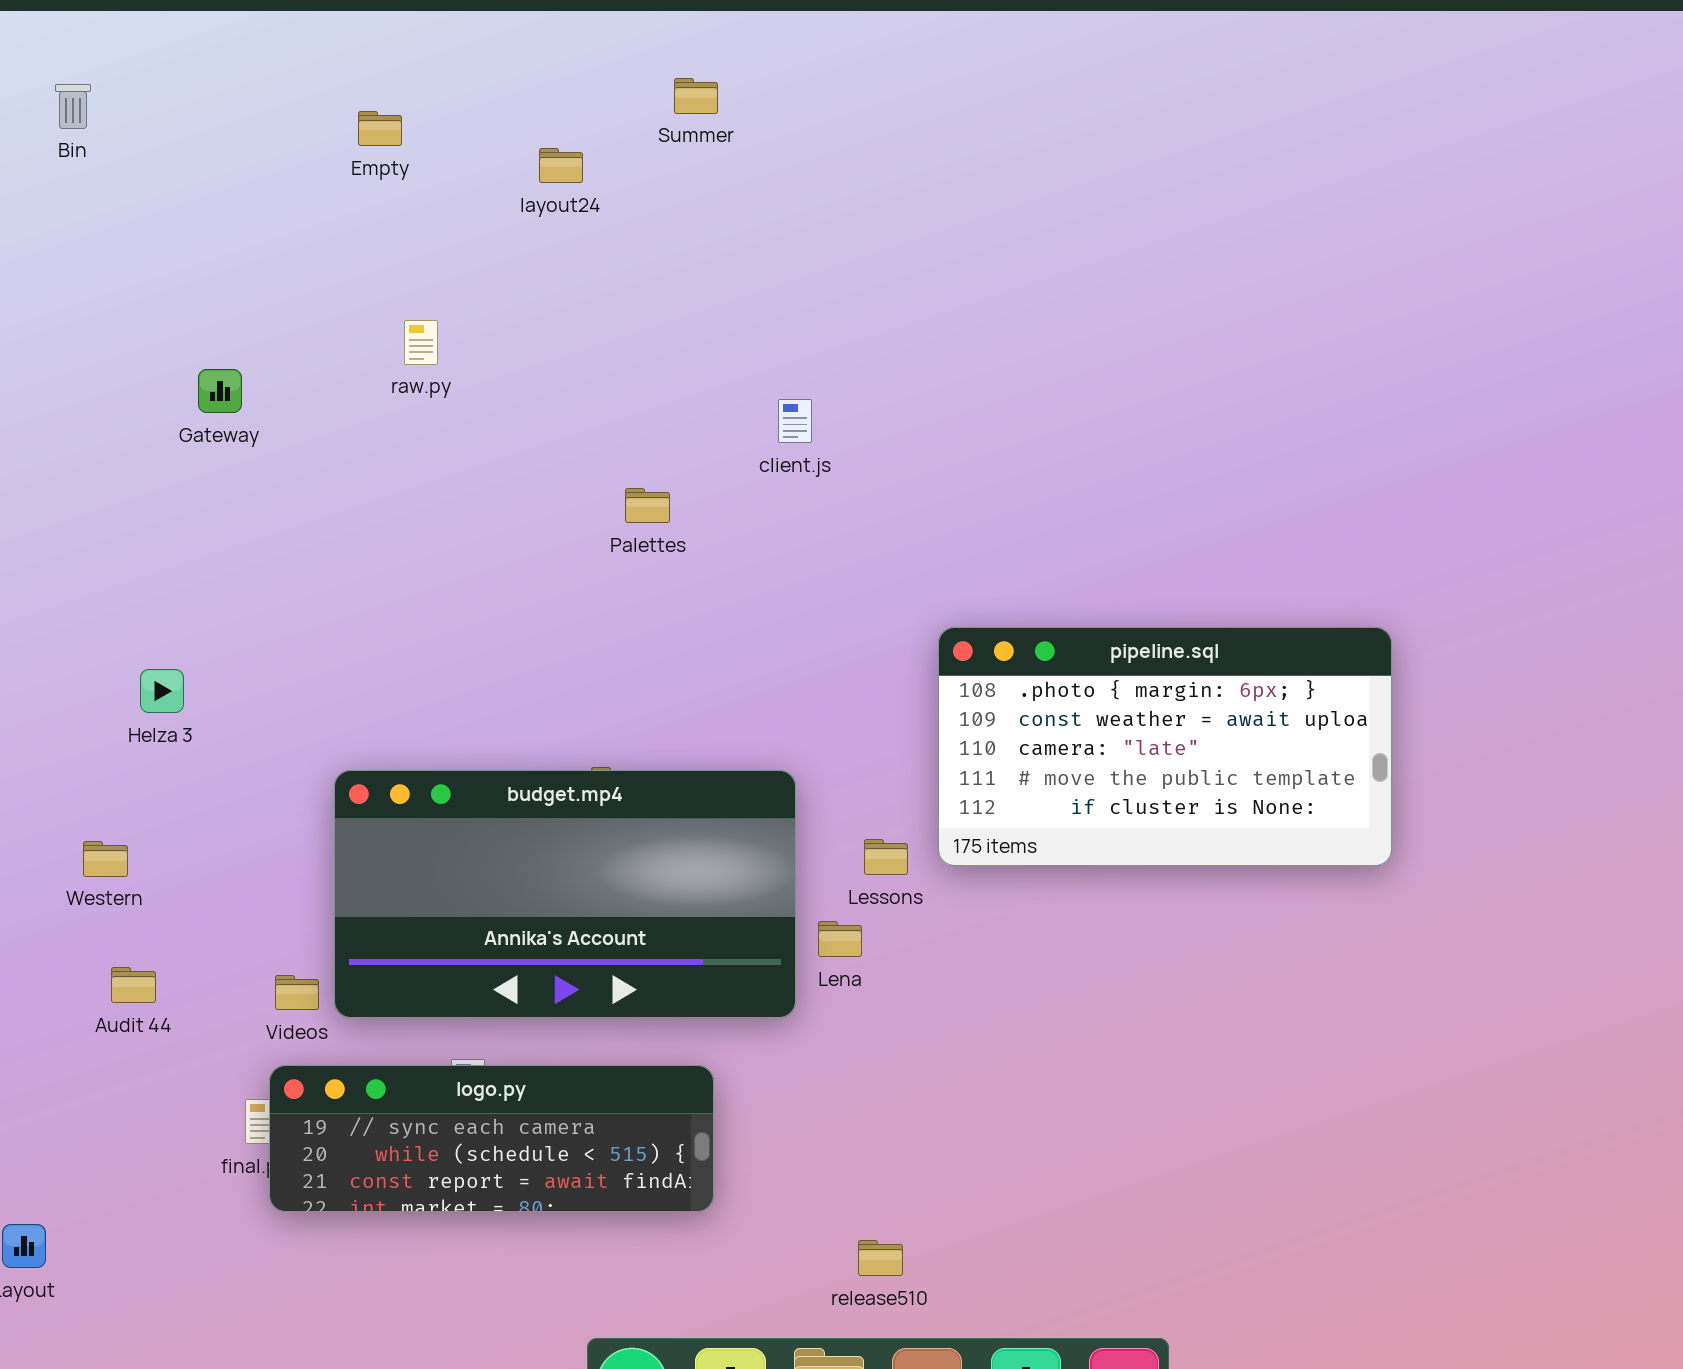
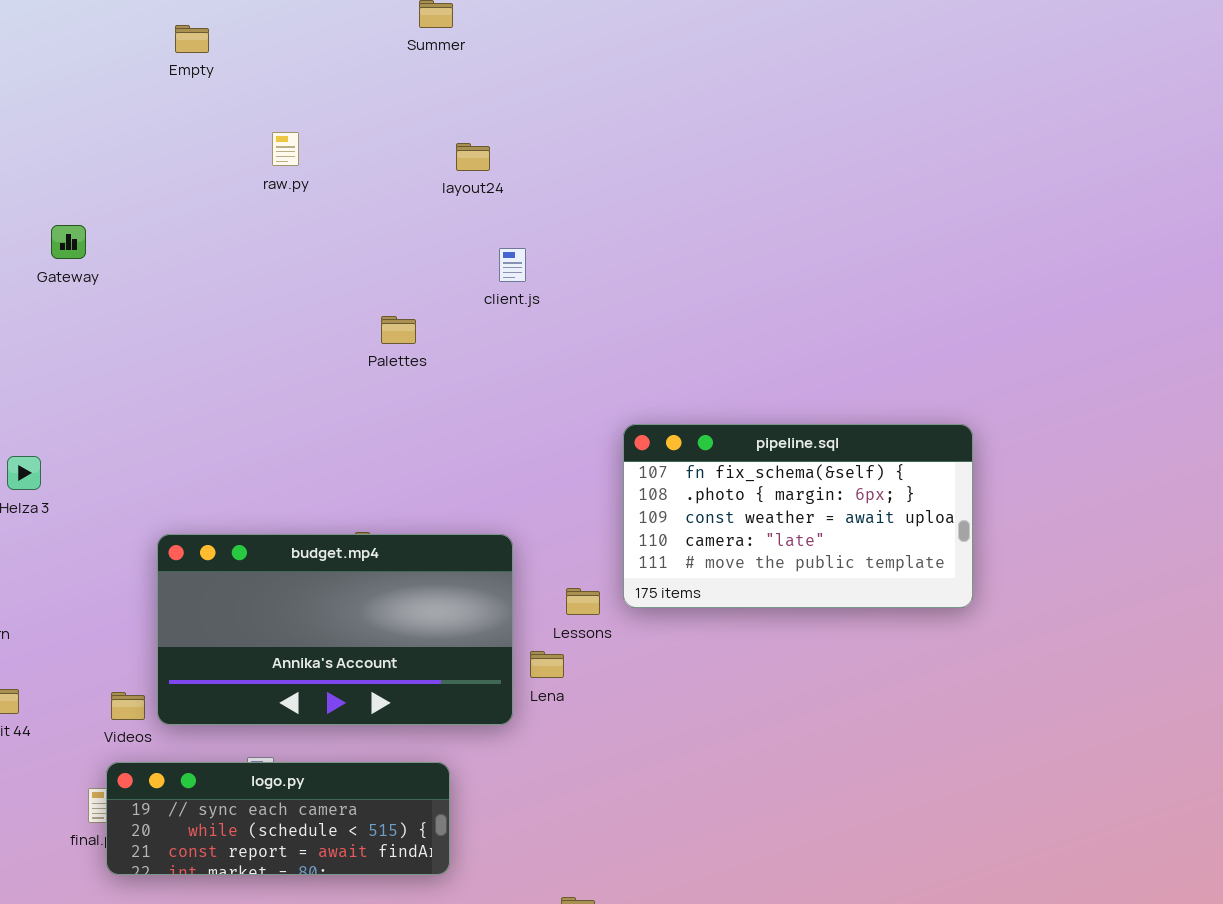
layout24: [539,148,583,183] -> [456,143,490,171], moved
raw.py: [404,320,438,365] -> [272,132,299,166], moved
pipeline.sql: [938,627,1392,866] -> [623,424,973,608], scrolled up 1 row

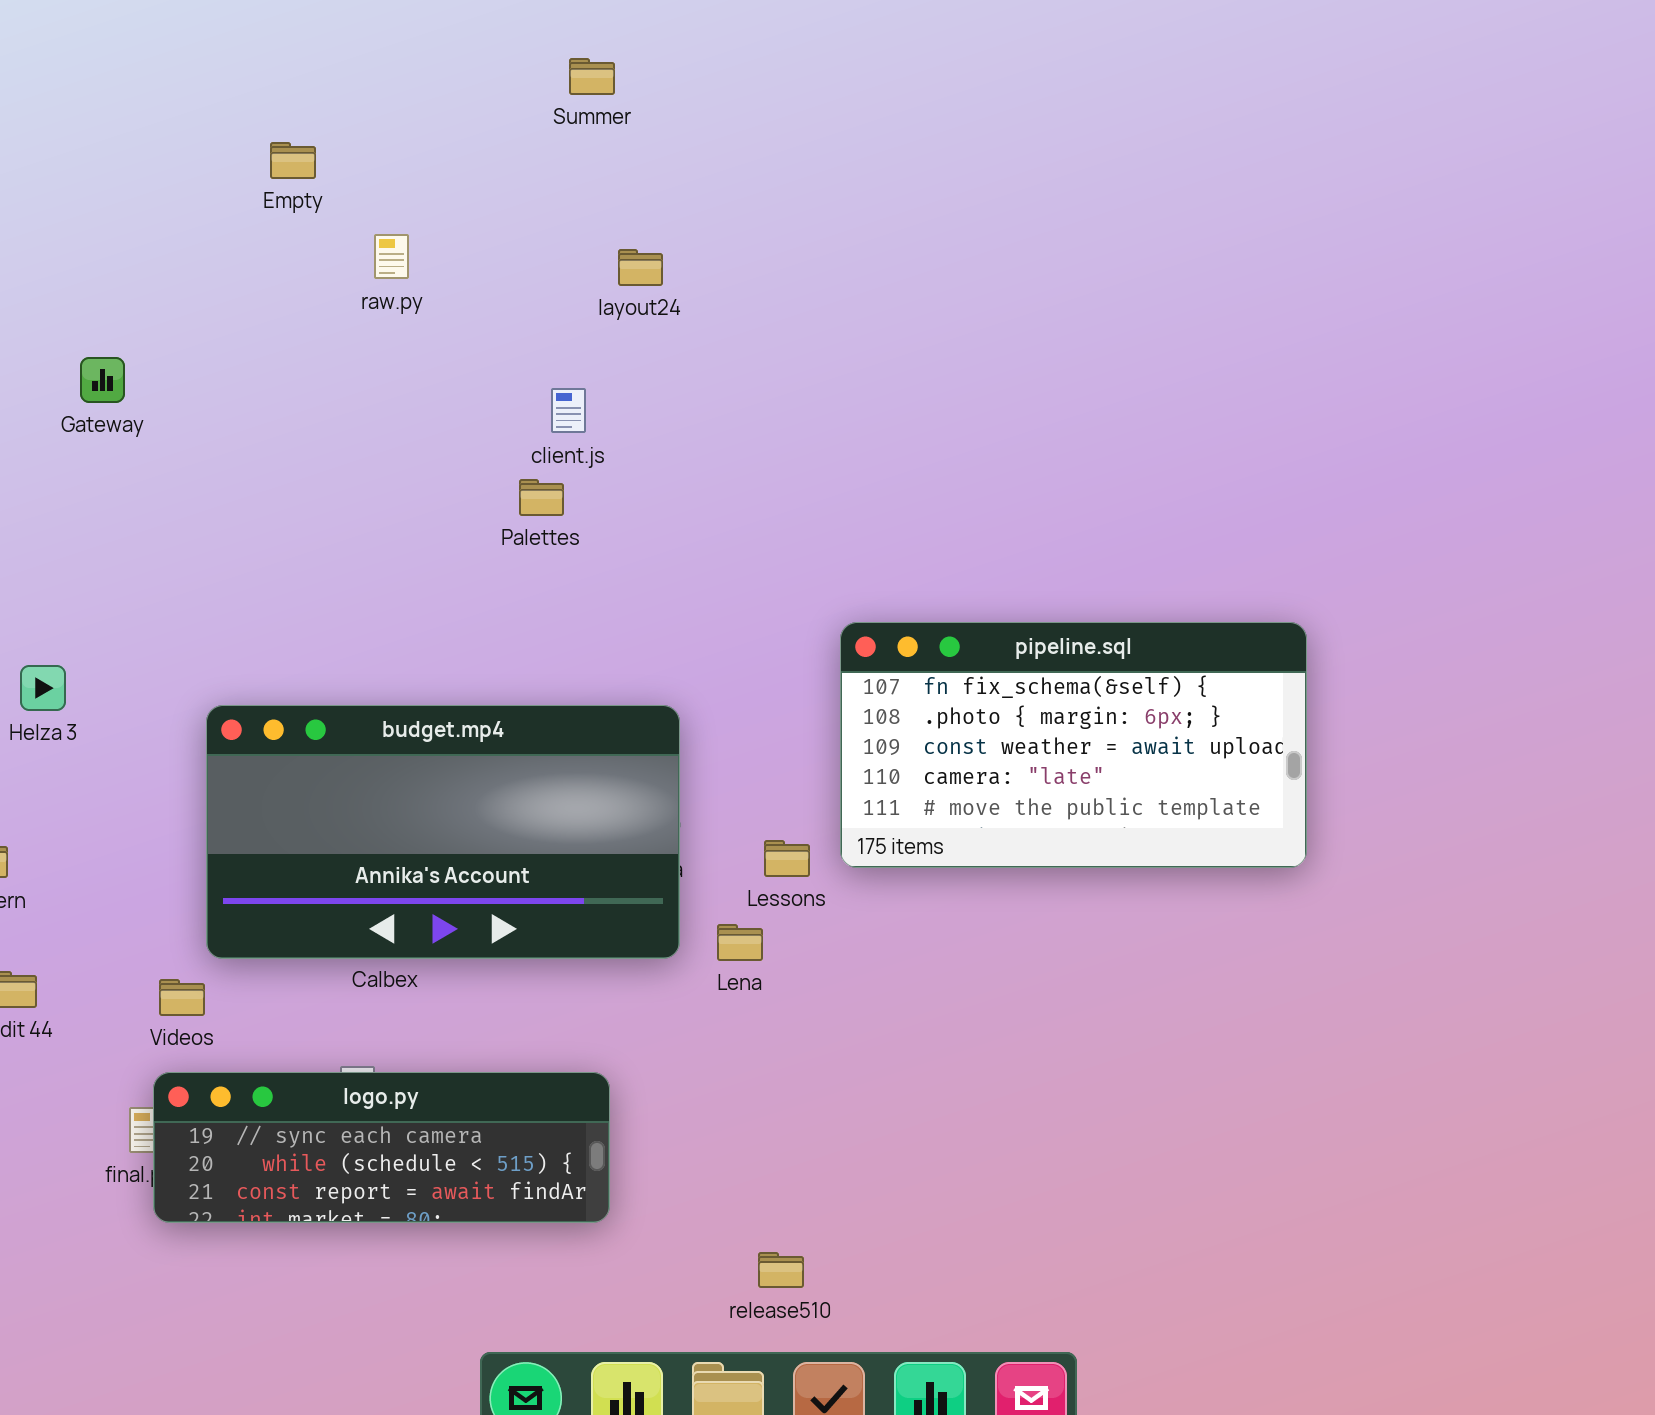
Empty: [175,25,209,53] -> [270,142,316,179], moved
client.js: [499,248,526,282] -> [551,388,586,433], moved
budget.mp4: [157,534,513,725] -> [206,705,680,959], moved

